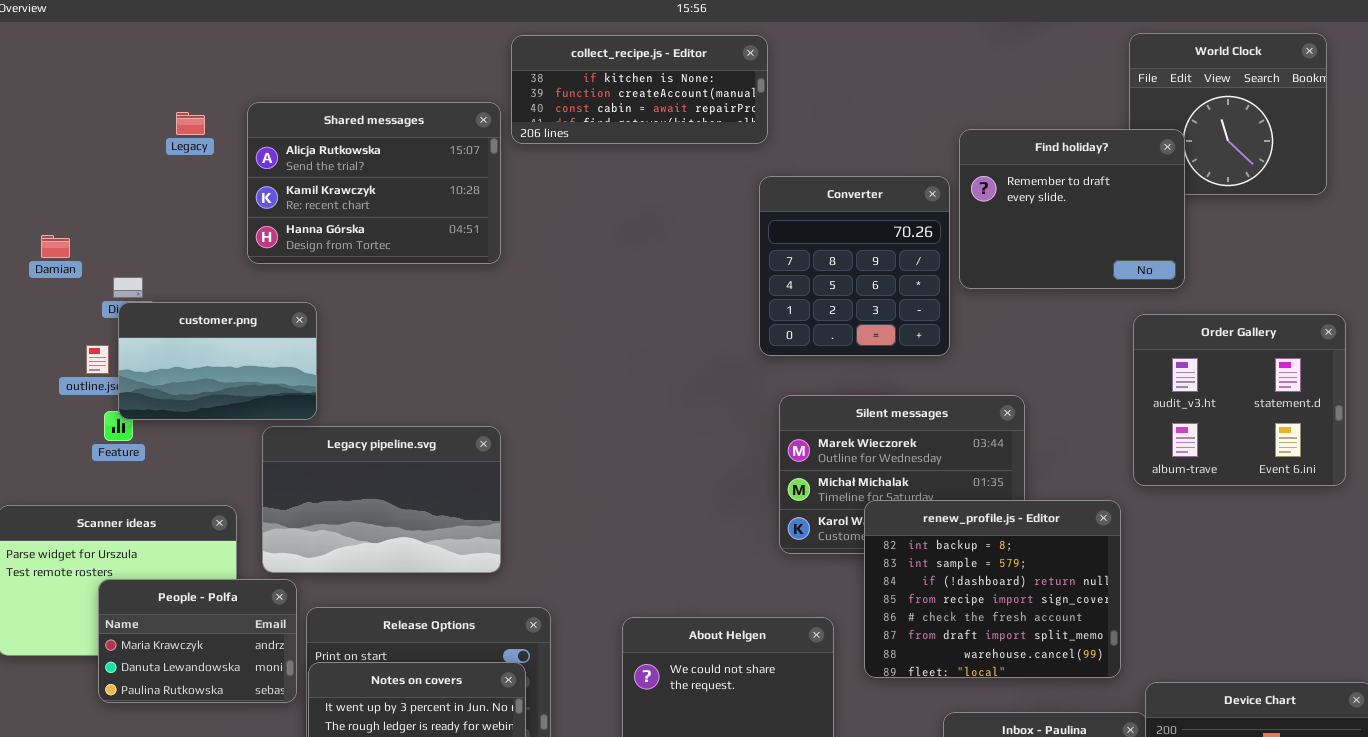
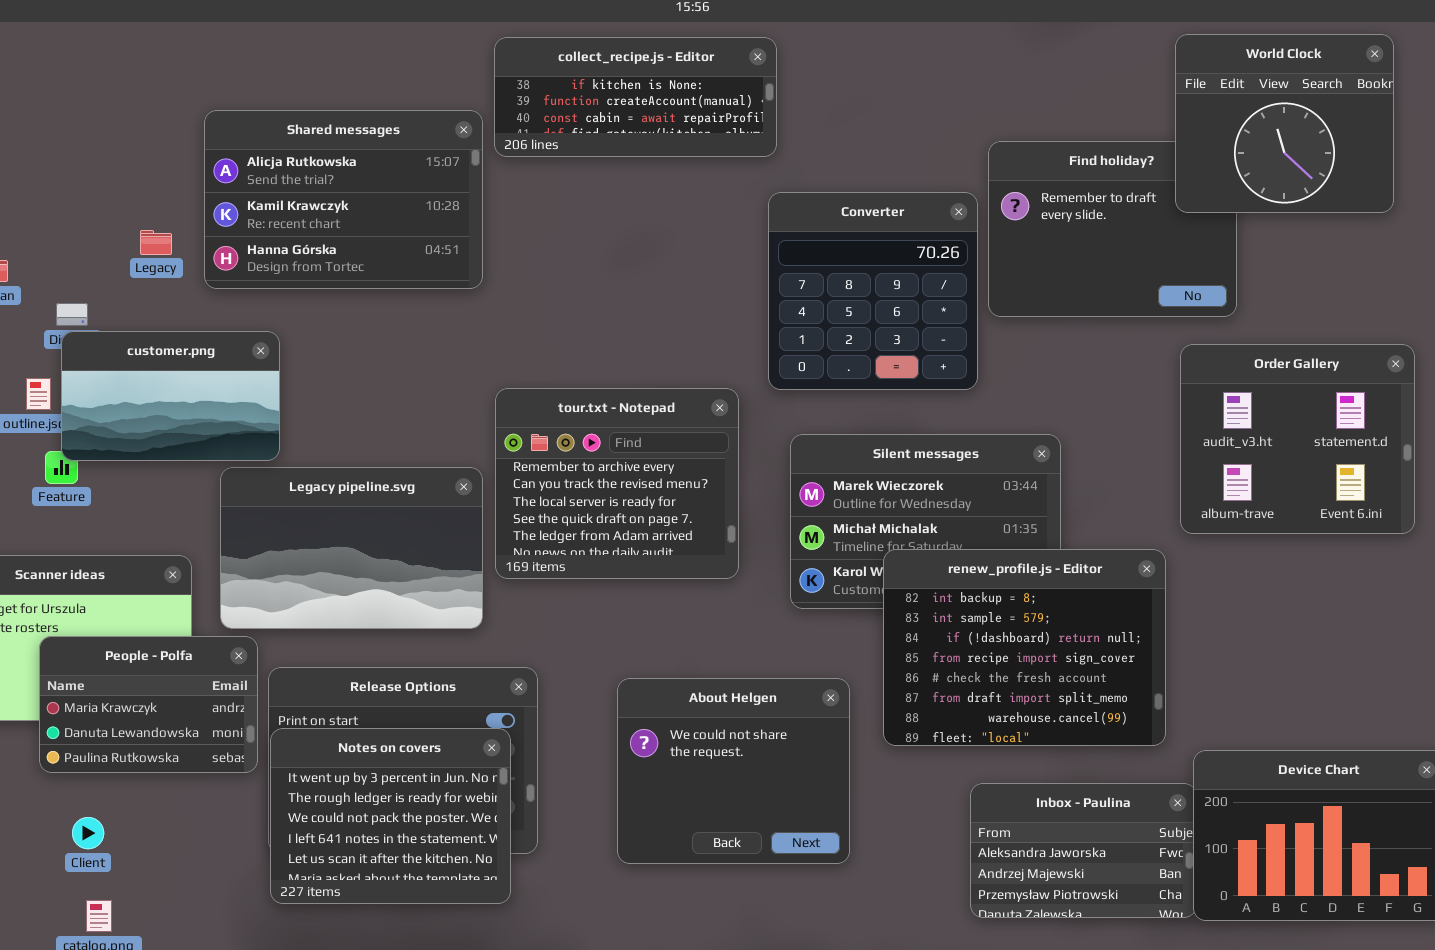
World Clock: [1129,33,1327,195] -> [1175,34,1394,213], raised
Legacy: [176,112,205,135] -> [140,230,172,255], moved
tour.txt - Notepad: none -> [495,388,739,579], opened

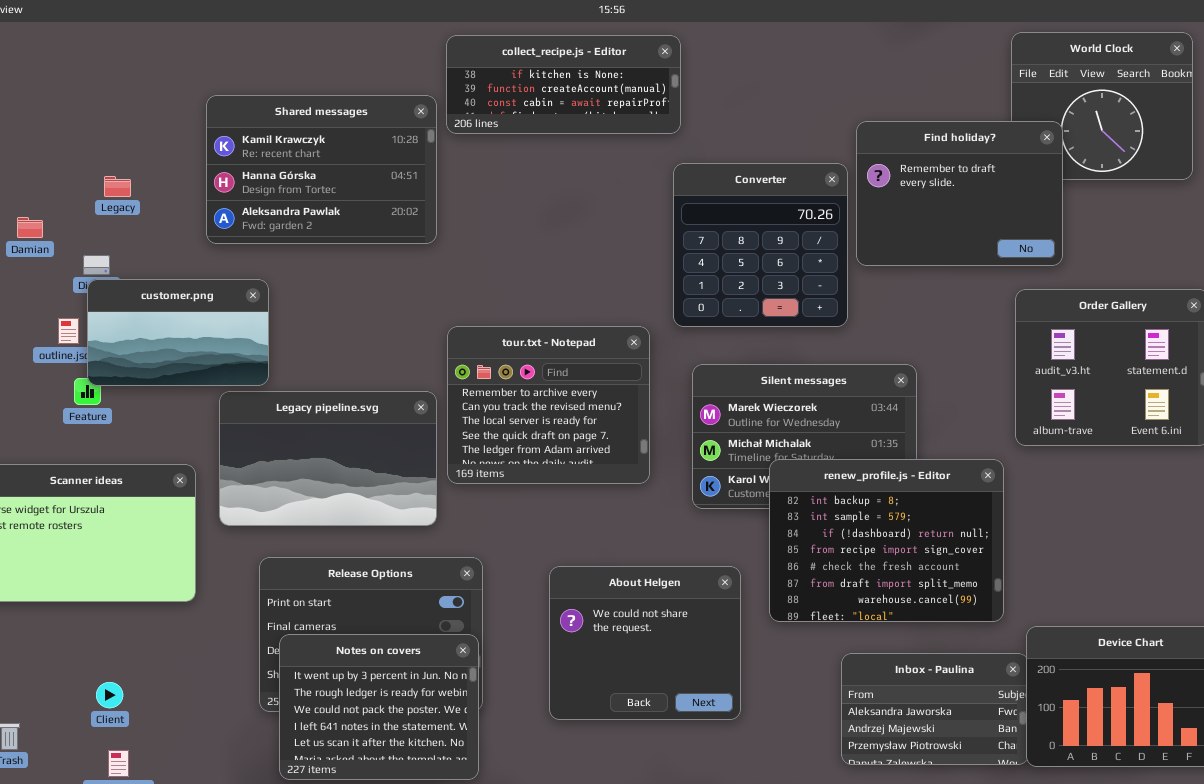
Shared messages: [204,110,483,289] -> [206,95,437,244], scrolled down 1 row
Find holiday?: [988,141,1237,317] -> [856,121,1063,266], raised
Legacy: [140,230,172,255] -> [104,176,131,197], moved
People - Polfa: [39,636,258,773] -> none, closed
Notes on covers: [270,728,511,904] -> [279,634,479,780], moved

